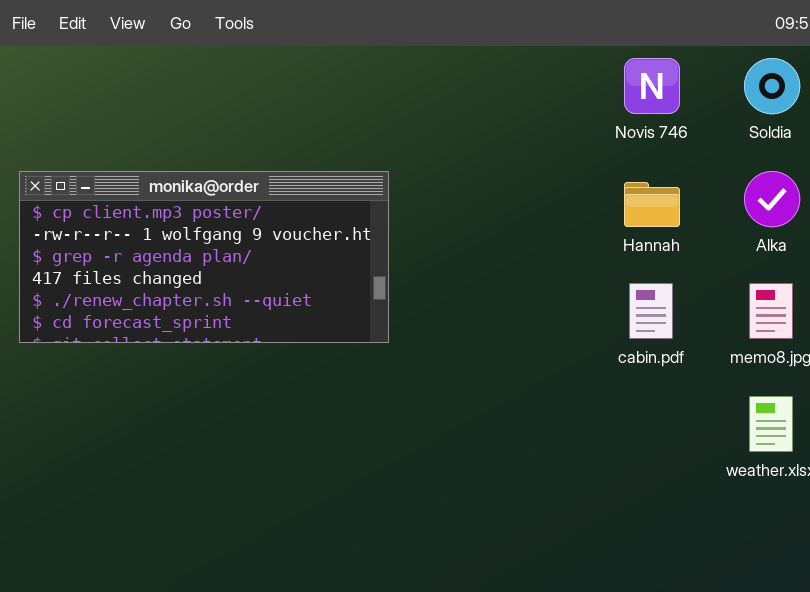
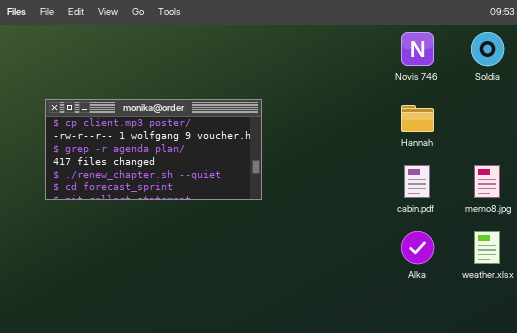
Alka: [744,171,800,227] -> [401,231,434,264], moved

